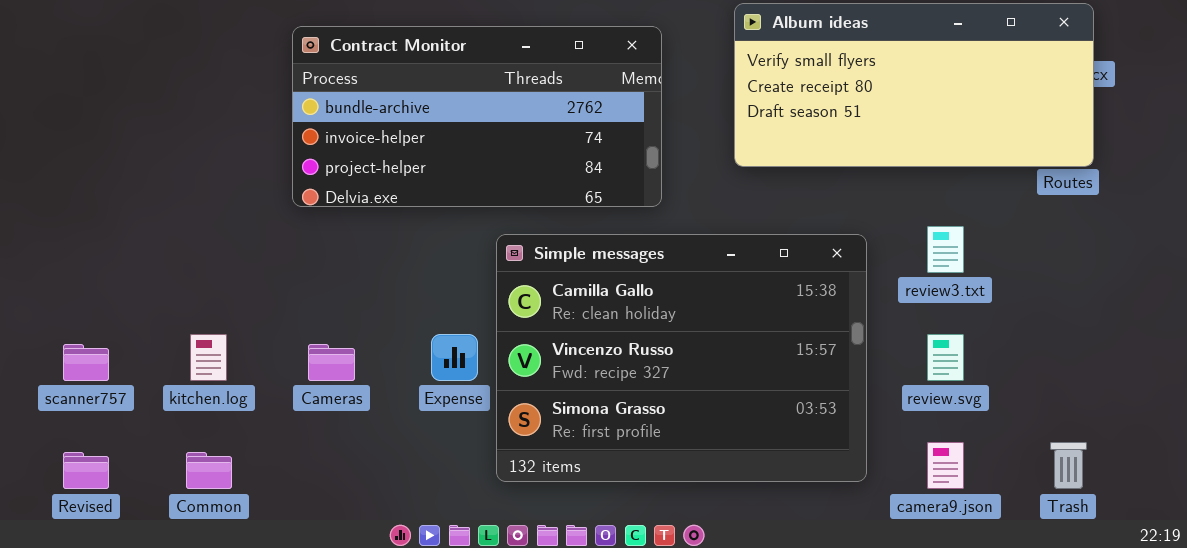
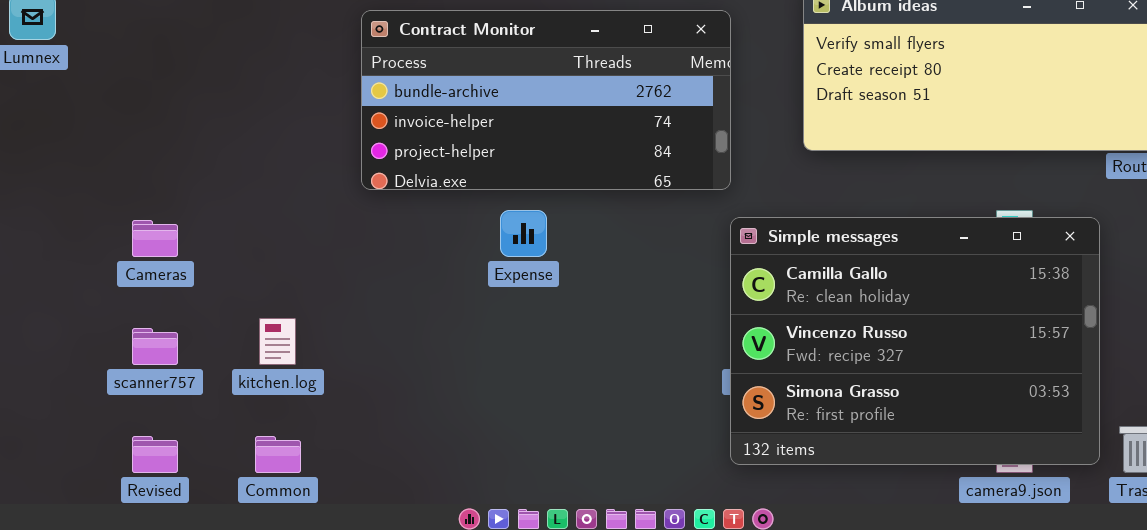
Simple messages: [496,234,867,482] -> [730,217,1100,465], moved
Expense: [431,334,478,381] -> [500,210,547,257], moved
Cameras: [308,344,355,381] -> [132,220,178,257], moved

